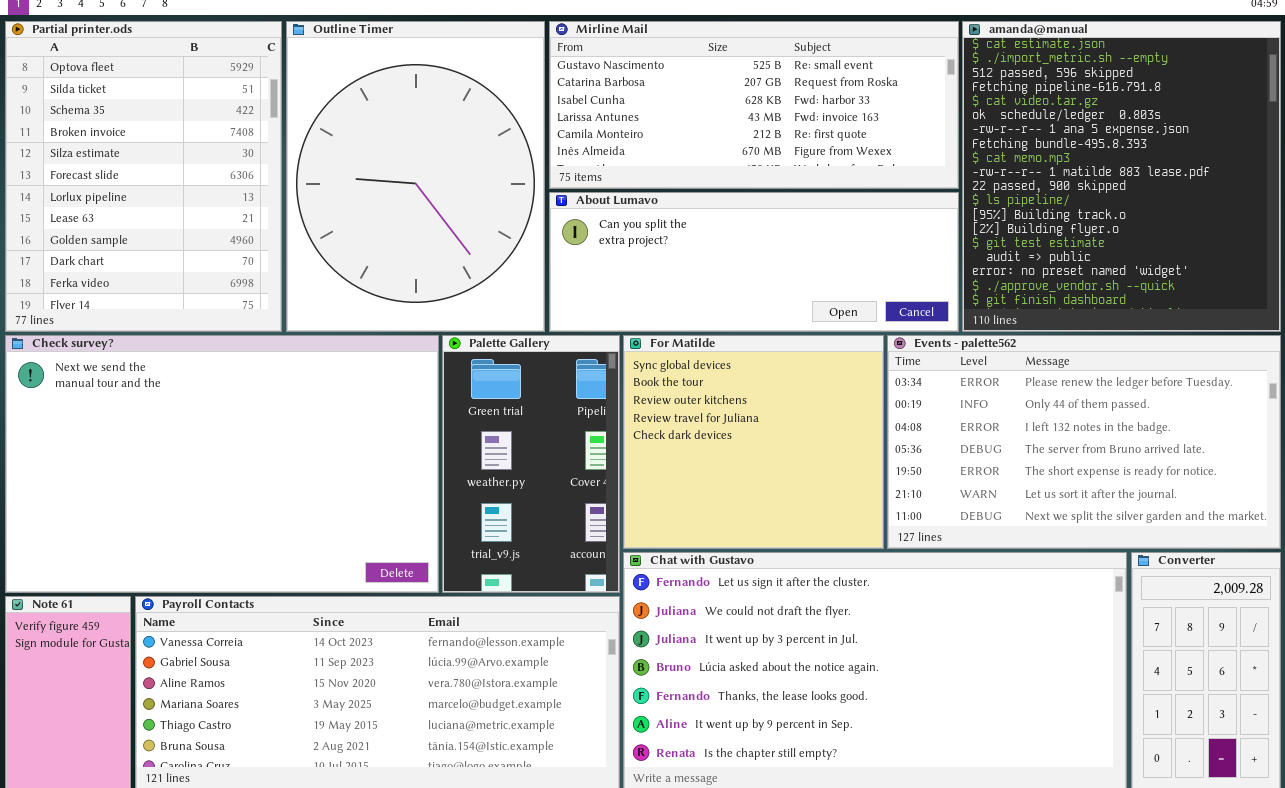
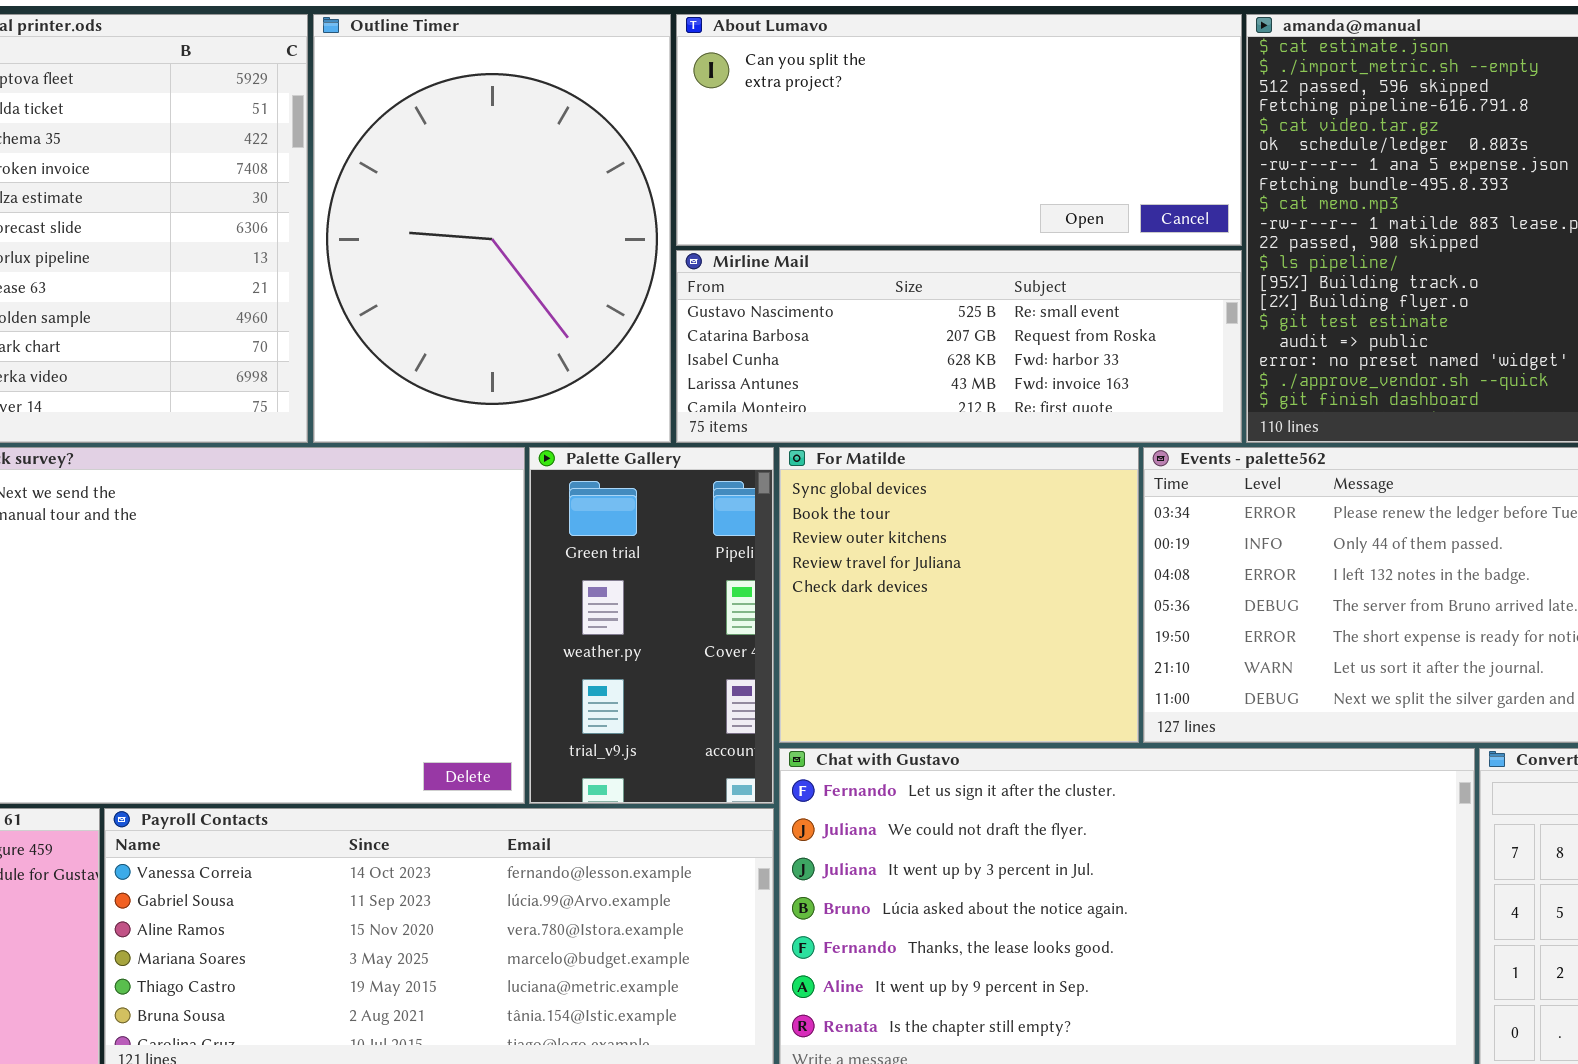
Mirline Mail: [549,21,959,189] -> [676,250,1242,443], moved, resized
About Lumavo: [549,192,959,332] -> [676,14,1242,246], moved, resized

